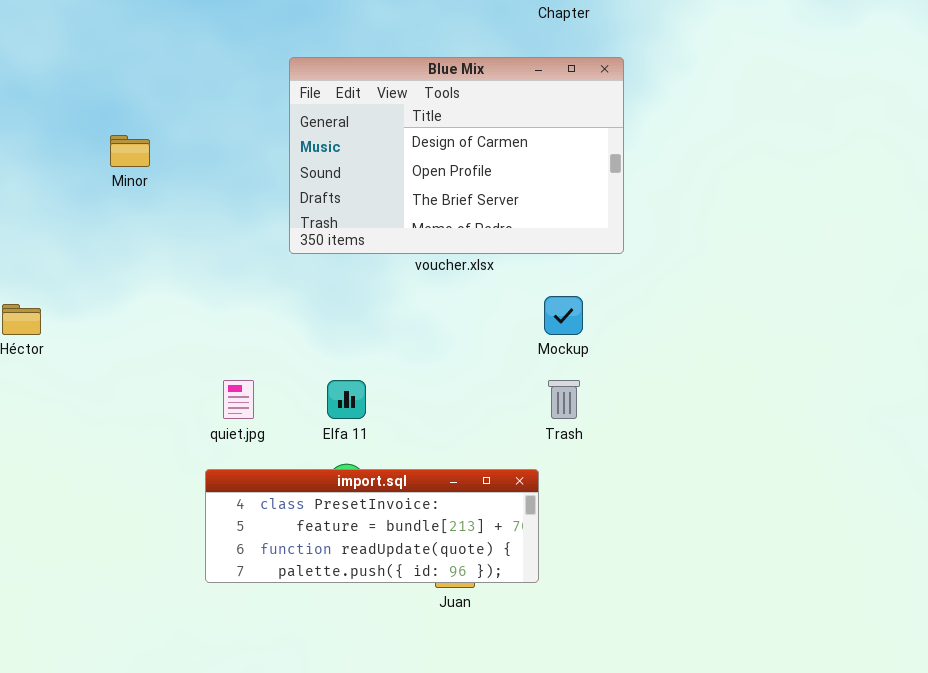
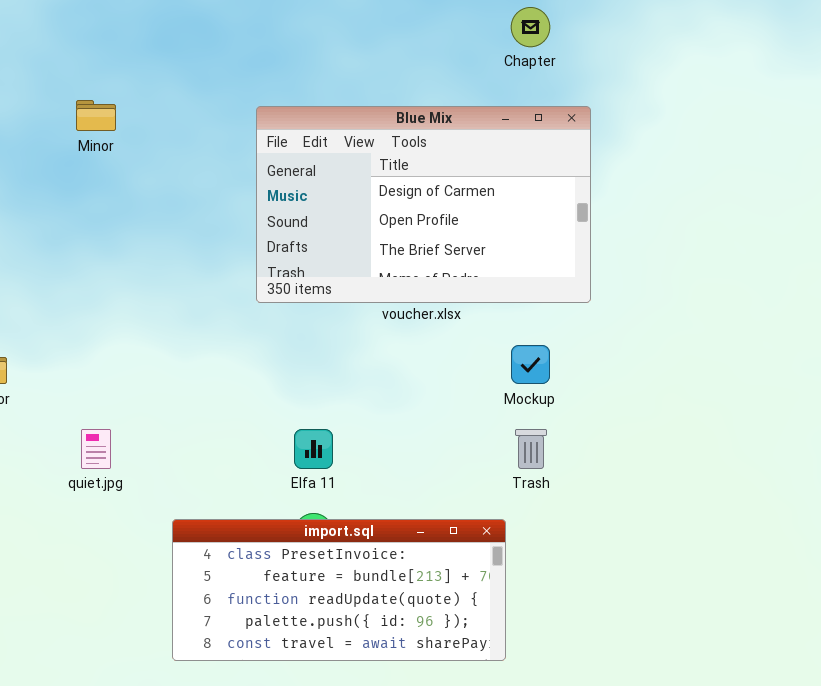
Minor: [110,135,150,167] -> [76,100,116,131], moved
quiet.jpg: [223,380,254,419] -> [81,429,111,469], moved
import.sql: [205,469,539,583] -> [172,519,506,661], resized

